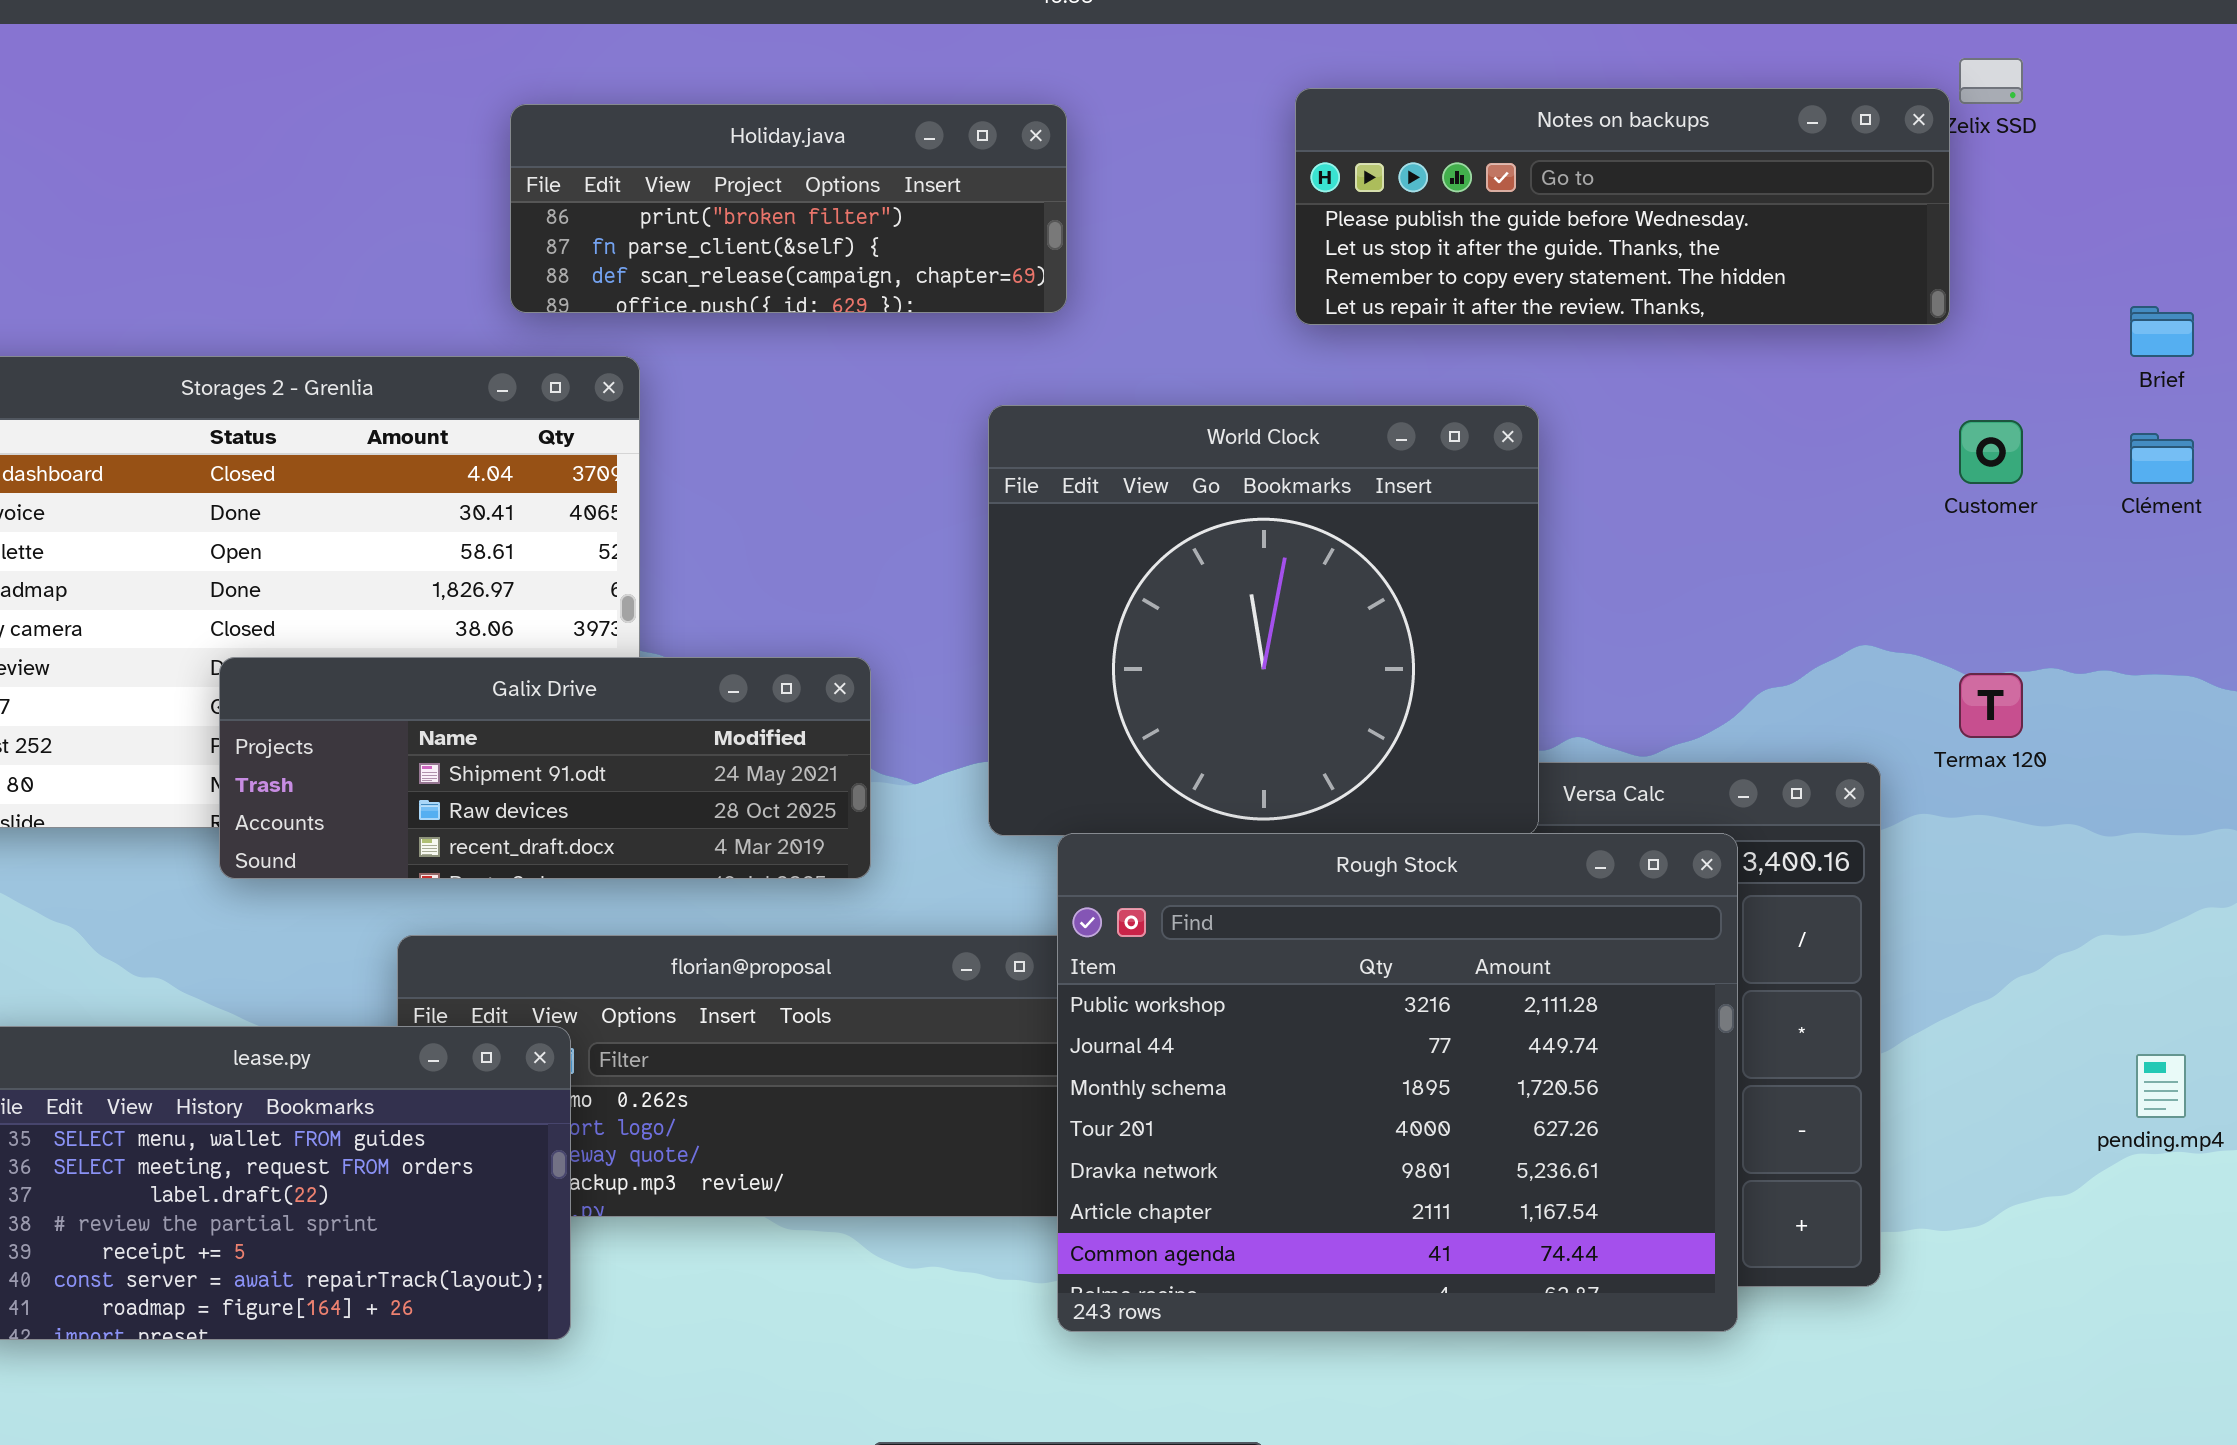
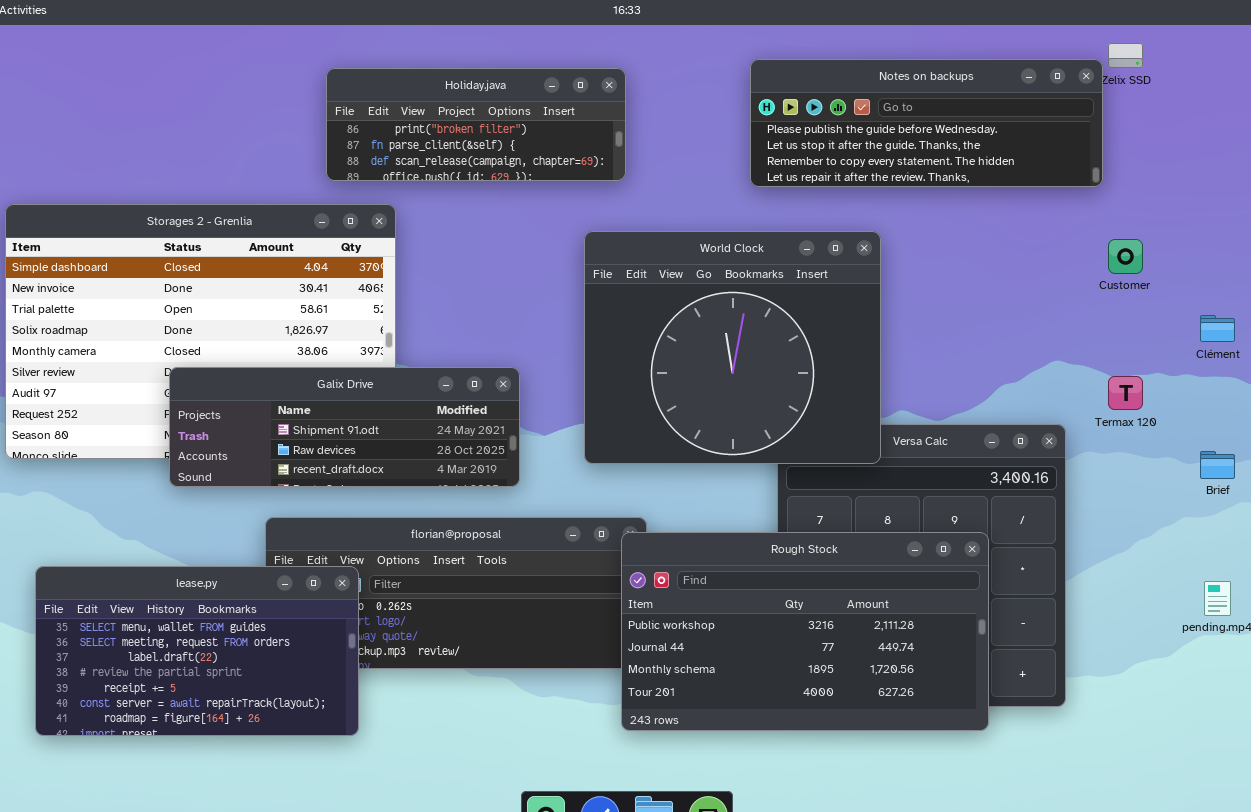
Brief: [2130,306,2194,357] -> [1200,451,1235,479], moved
Clément: [2130,433,2194,484] -> [1200,315,1235,342], moved
Rough Stock: [1057,833,1738,1332] -> [621,532,989,731], resized

